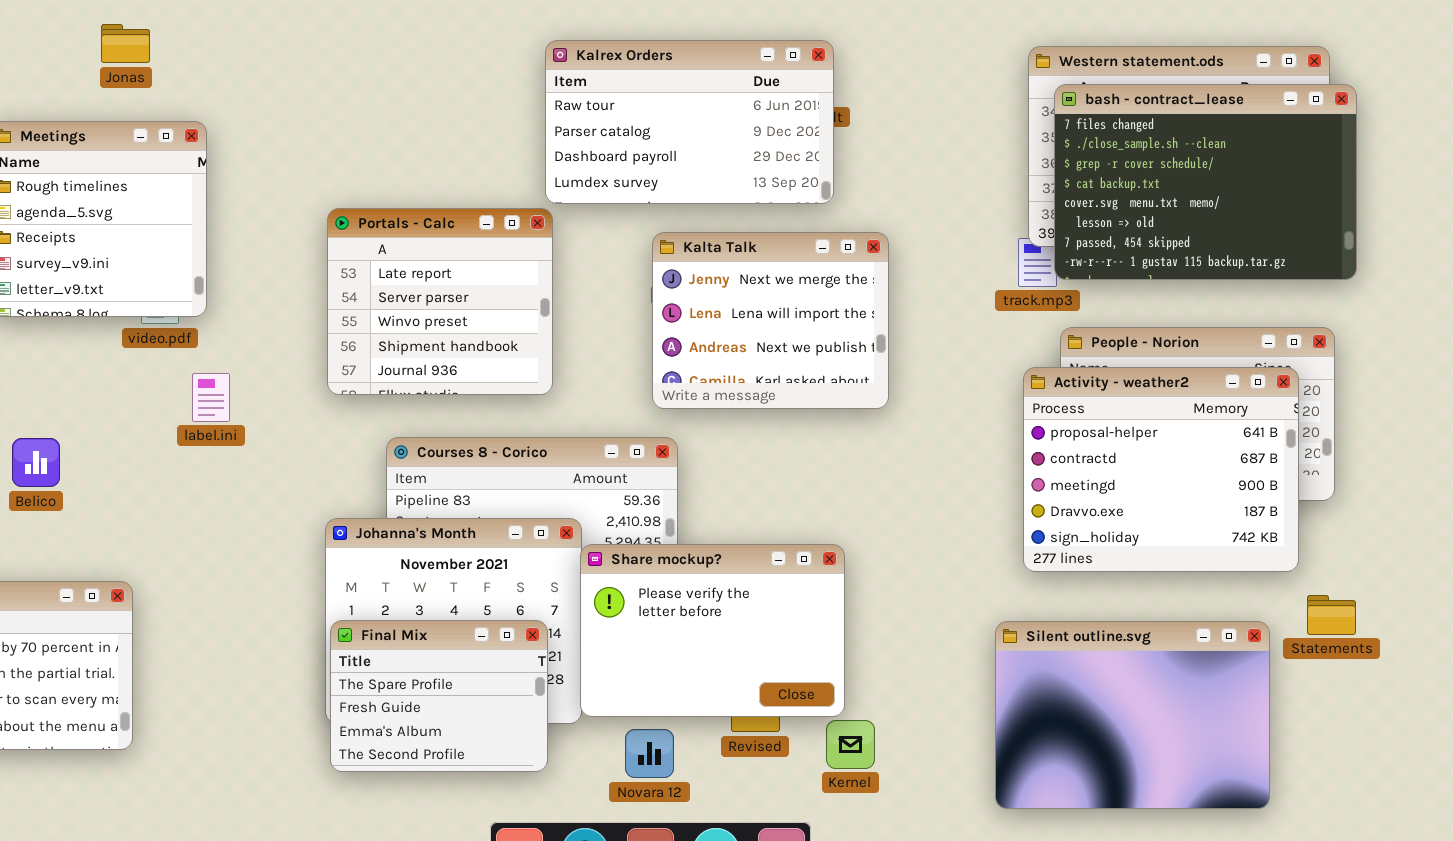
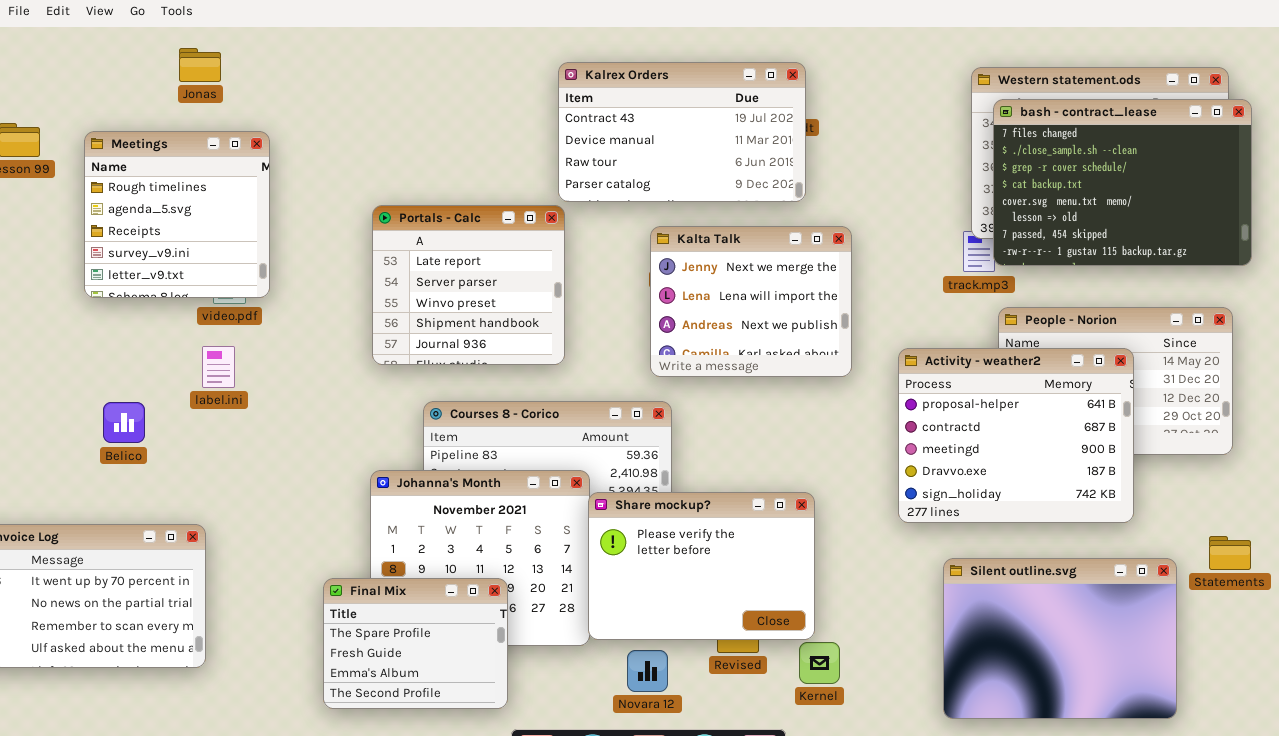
Kalrex Orders: [545,40,834,204] -> [558,62,806,202], scrolled up 2 rows
Activity - weather2: [1023,367,1299,572] -> [898,348,1134,523], moved
label.ini: [192,373,230,422] -> [202,346,235,388], moved
Final Mix: [330,620,548,772] -> [323,578,508,709], moved

